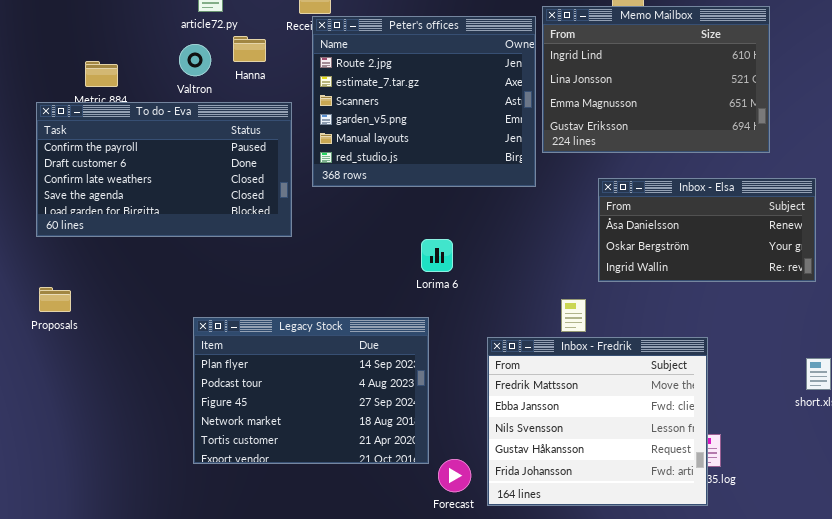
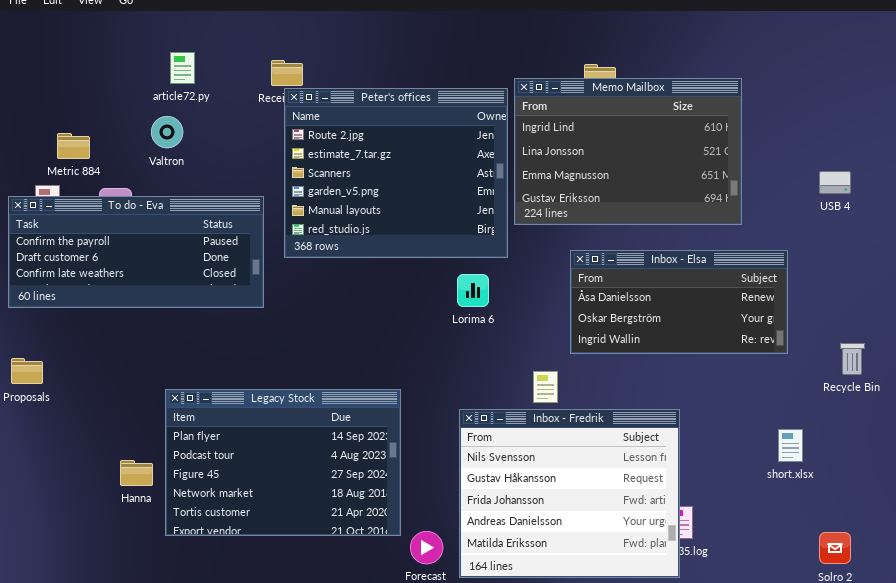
Hanna: [233,36,266,62] -> [120,460,153,486], moved
To do - Eva: [36,102,292,237] -> [8,196,264,308], resized
Lorima 6: [421,239,453,272] -> [457,274,489,307], moved
Inbox - Fredrik: [487,337,708,506] -> [459,409,680,578], scrolled down 2 rows

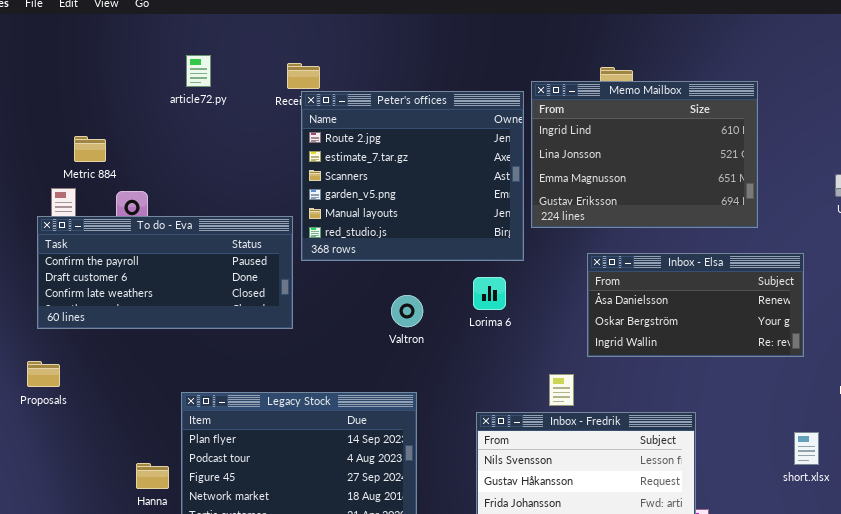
Valtron: [151,116,183,148] -> [391,295,423,327], moved
To do - Eva: [8,196,264,308] -> [37,216,293,329], moved

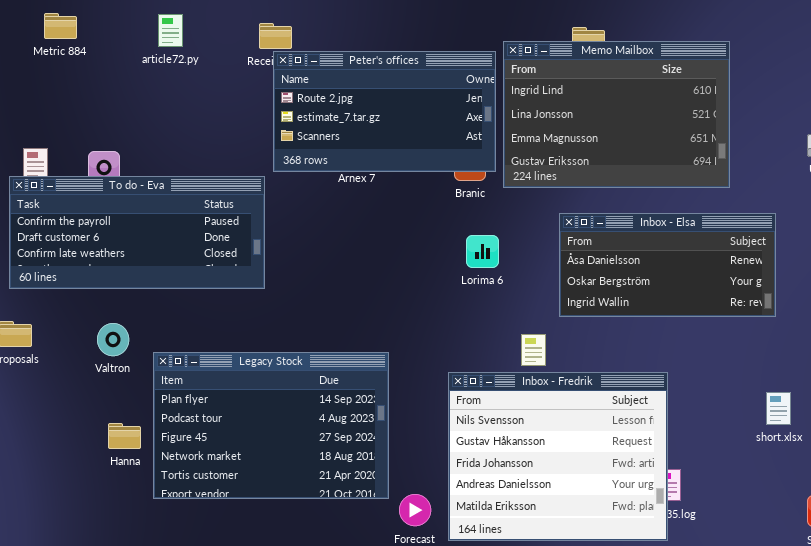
Peter's offices: [301,91,524,261] -> [273,51,496,172], resized
Metric 884: [74,136,106,162] -> [44,13,77,39], moved
Lorima 6: [473,277,506,310] -> [466,235,499,268], moved
Valtron: [391,295,423,327] -> [97,323,129,356], moved

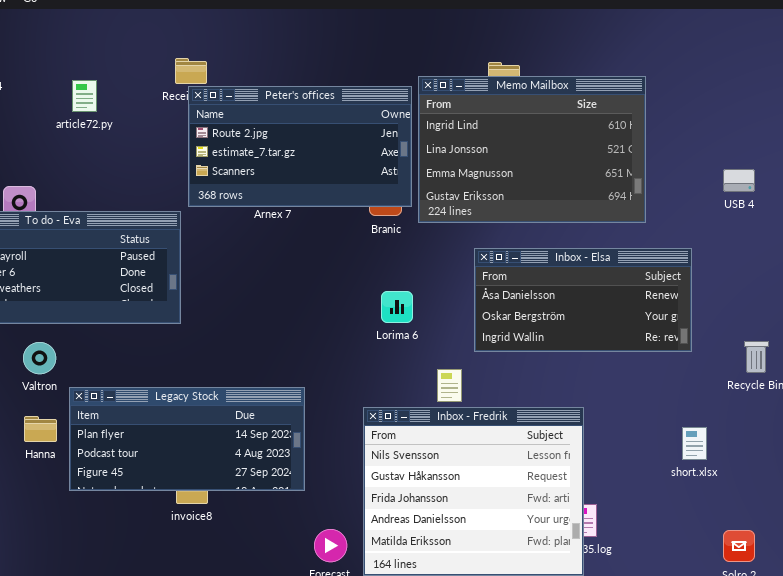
article72.py: [158,14,183,47] -> [72,80,97,112], moved
Lorima 6: [466,235,499,268] -> [381,291,413,323], moved
Valtron: [97,323,129,356] -> [23,342,56,374], moved
Legacy Stock: [153,352,389,499] -> [69,387,305,491], resized
Hanna: [108,423,141,449] -> [24,416,57,442], moved

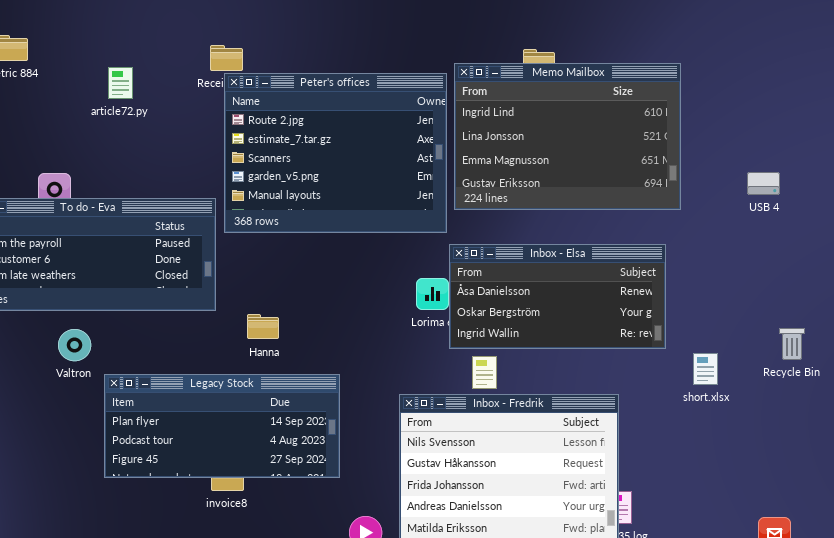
Peter's offices: [188,86,412,207] -> [224,73,447,233], resized
USB 4: [723,169,755,192] -> [747,172,780,195], moved
Inbox - Elsa: [474,248,692,352] -> [449,244,666,349], moved
Hanna: [24,416,57,442] -> [247,314,279,339], moved
short.xlsx: [682,427,707,460] -> [693,353,718,385], moved

